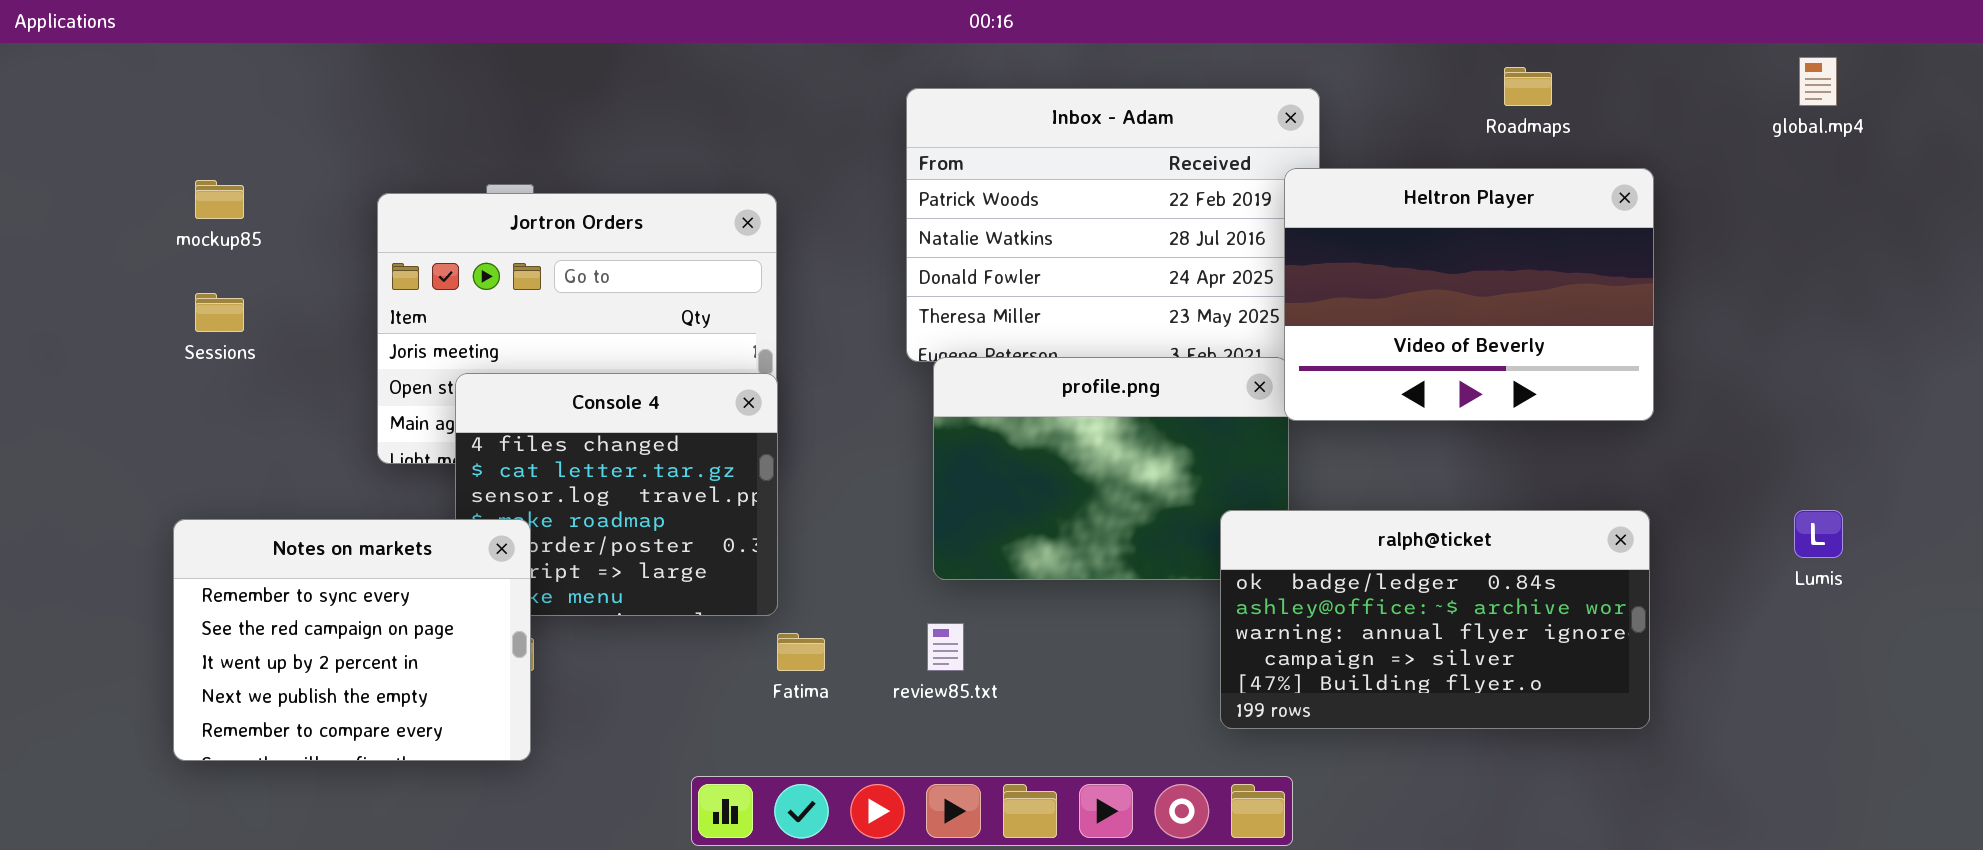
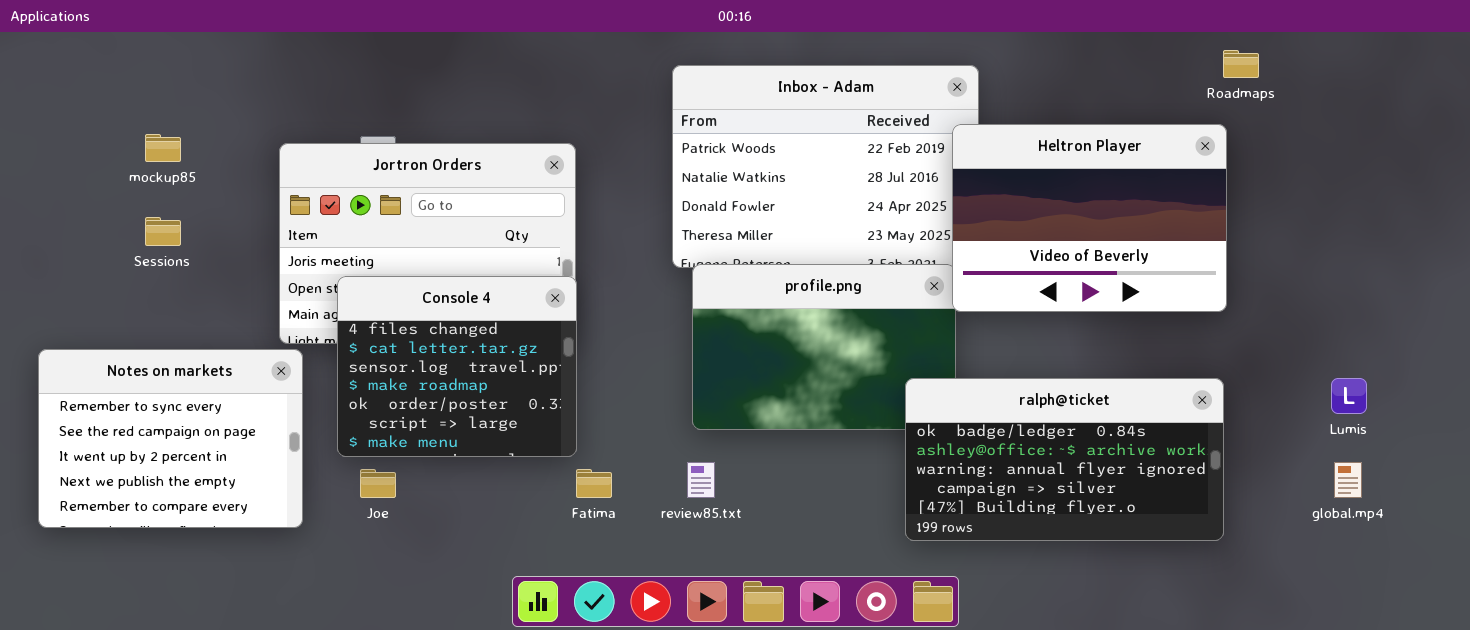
global.mp4: [1799,57,1837,106] -> [1334,462,1362,498], moved
Roadmaps: [1504,67,1552,106] -> [1223,50,1259,78], moved
Notes on markets: [173,519,531,761] -> [38,349,303,528], moved

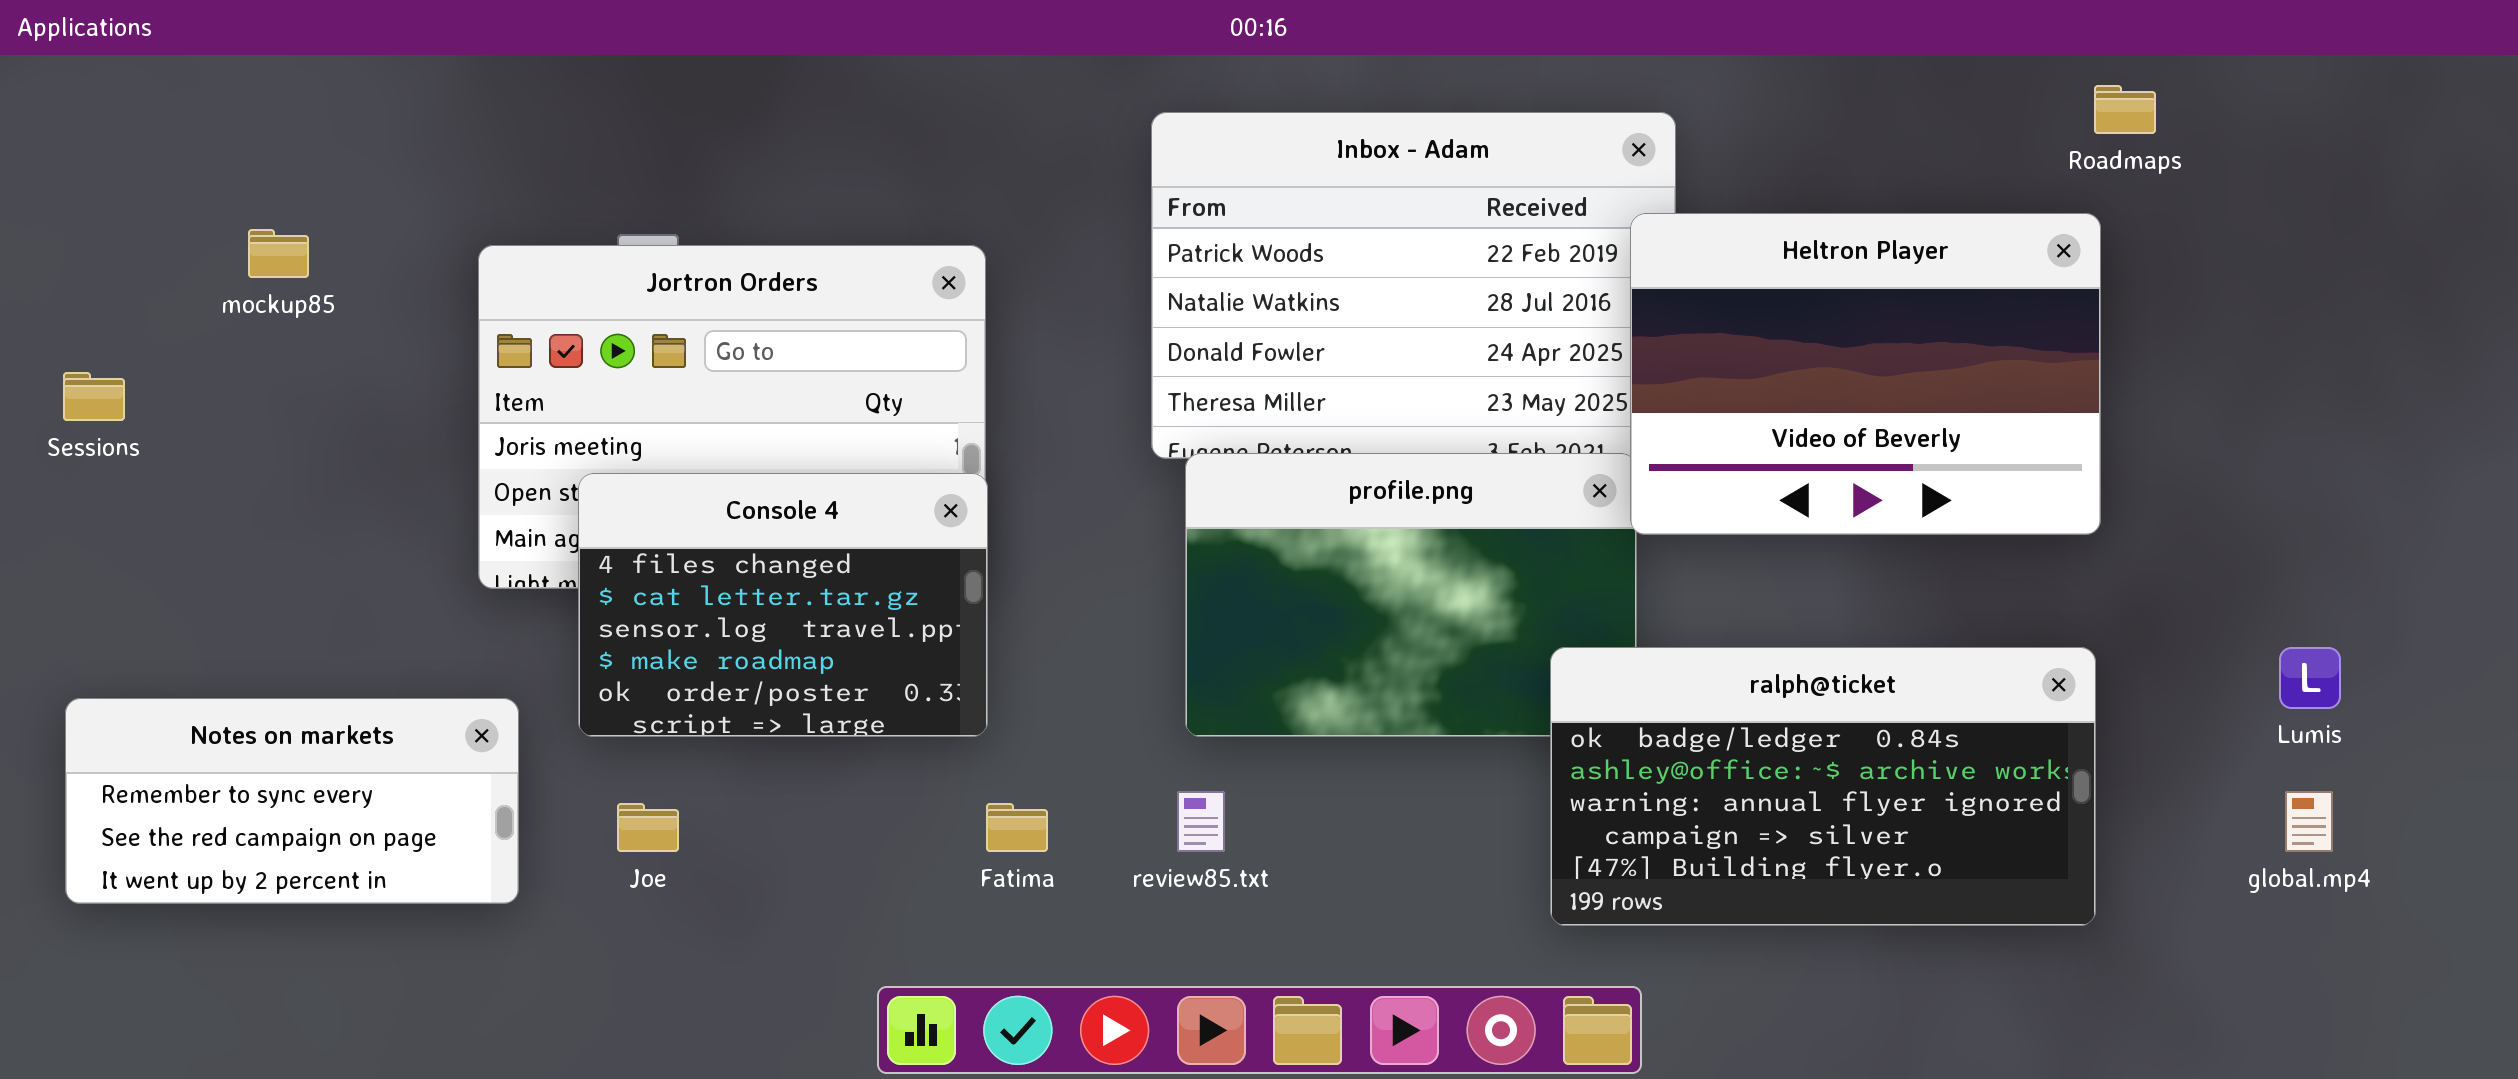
Sessions: [145,217,181,246] -> [63,372,125,421], moved
Console 4: [337,276,577,457] -> [578,473,988,737], resized
Notes on markets: [38,349,303,528] -> [65,698,519,904], resized

